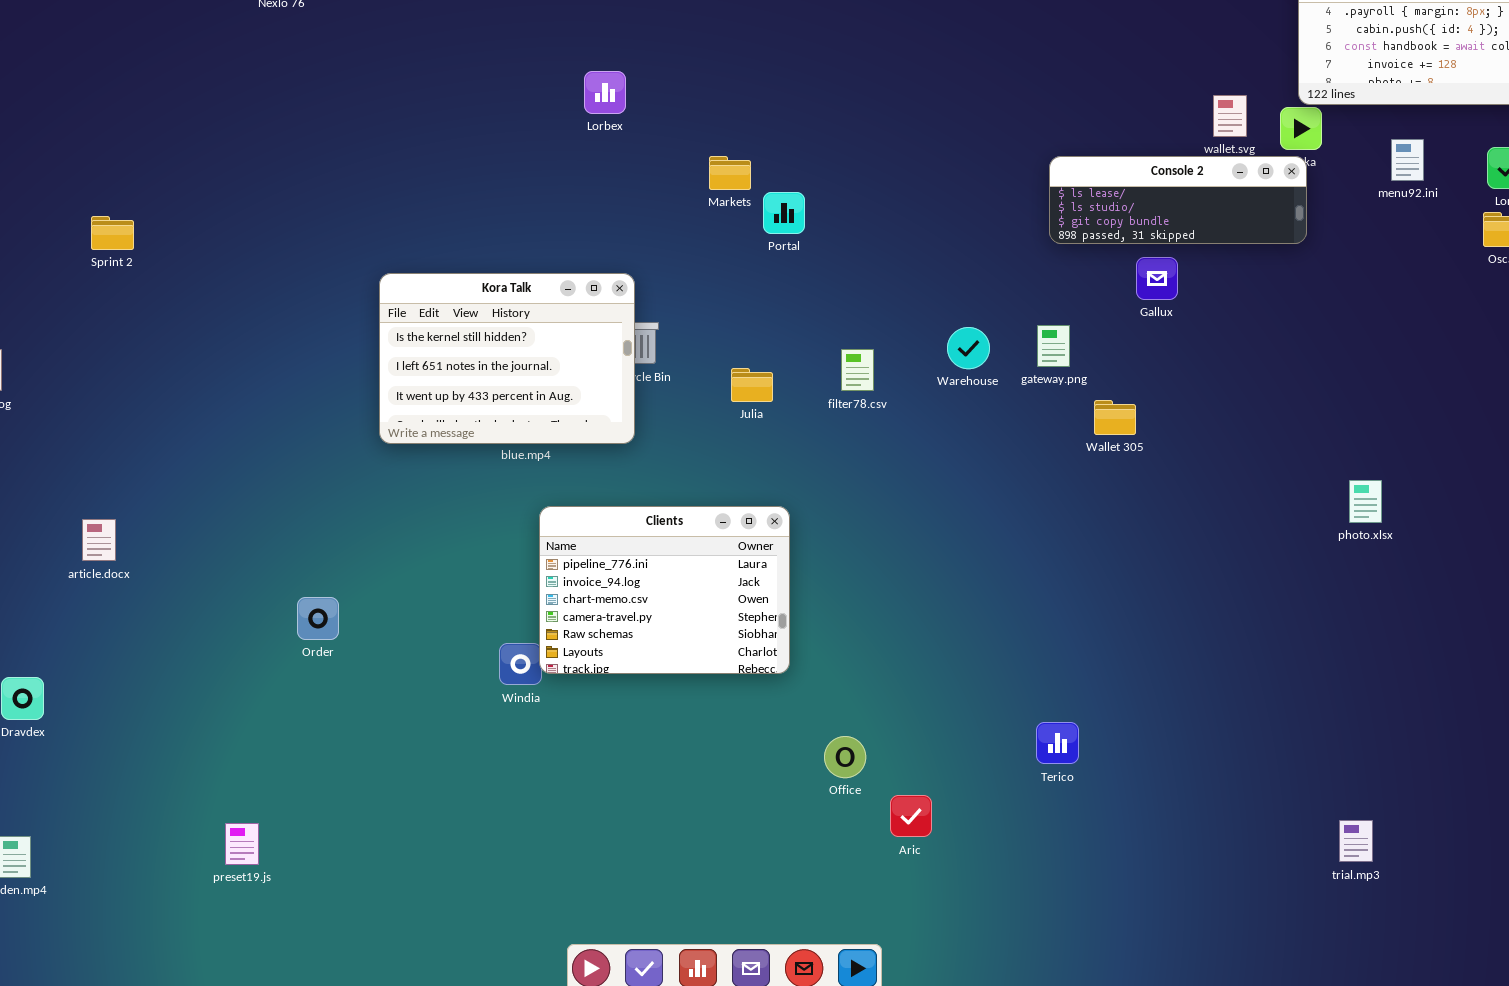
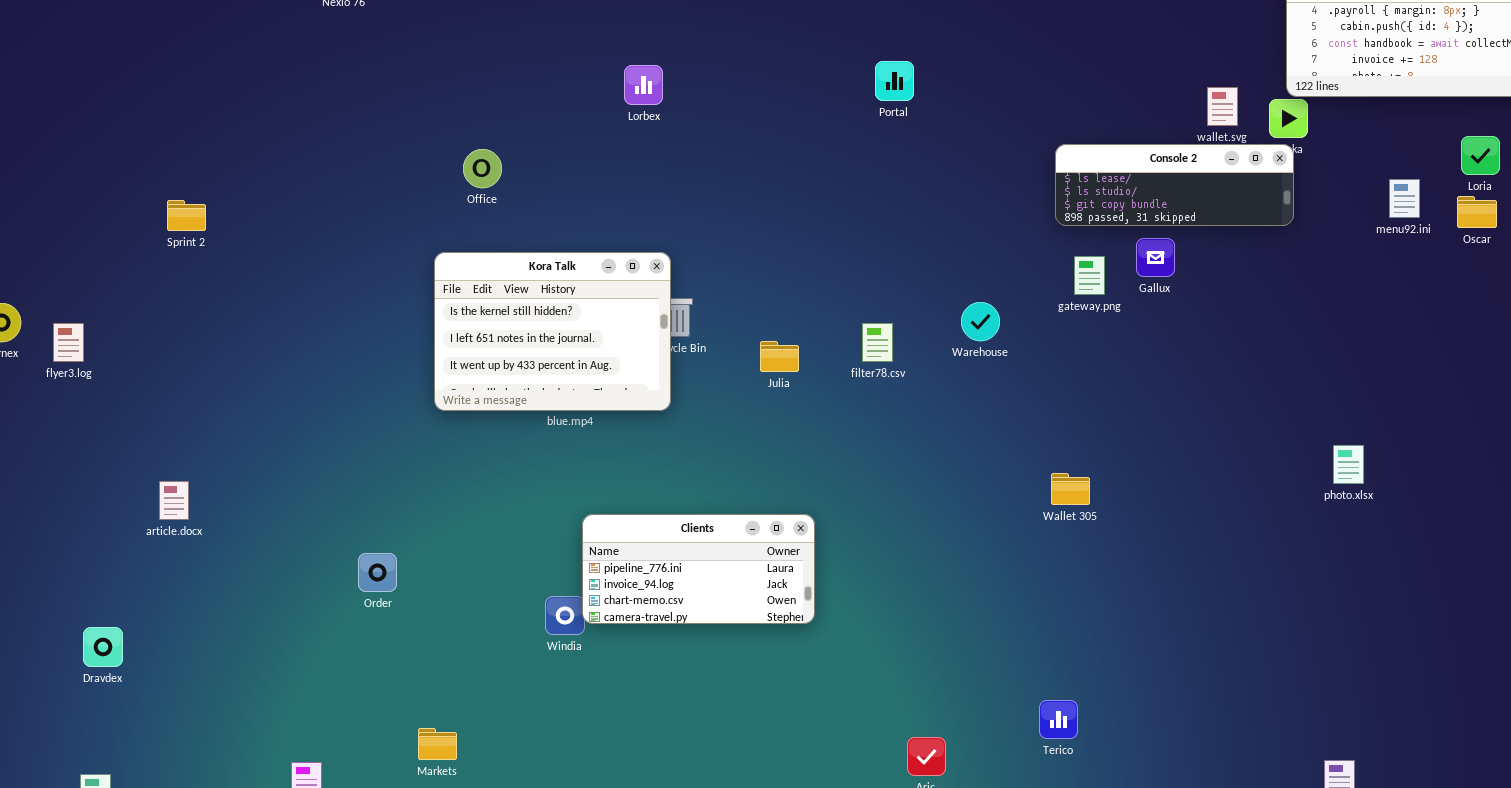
menu92.ini: [1391,139,1424,181] -> [1389,179,1420,218], moved
Markets: [709,156,751,190] -> [418,728,457,760], moved
Portal: [763,192,805,234] -> [875,61,914,101], moved
gateway.png: [1037,325,1070,367] -> [1074,256,1105,295], moved
Wallet 305: [1094,400,1136,435] -> [1051,473,1090,505], moved
Clients: [539,506,790,674] -> [582,514,815,624], resized
Terico: [1036,722,1079,764] -> [1039,700,1078,739], moved
Office: [824,736,866,778] -> [463,149,502,188], moved

